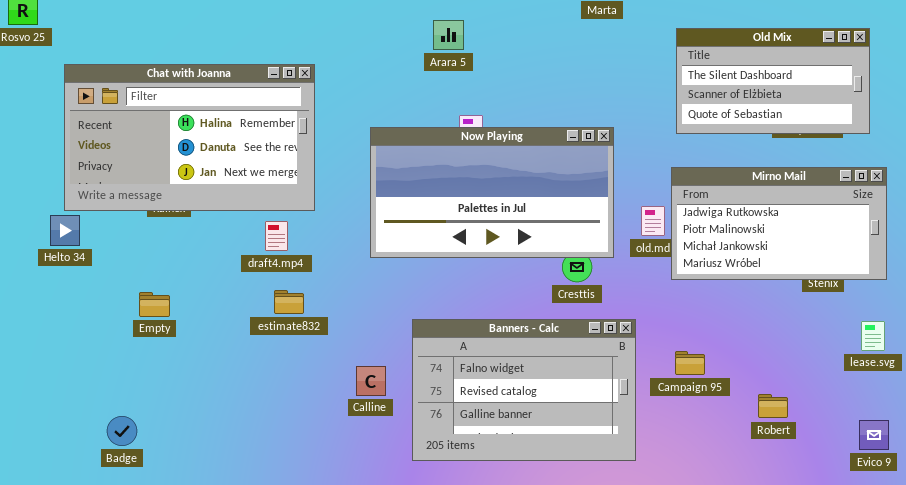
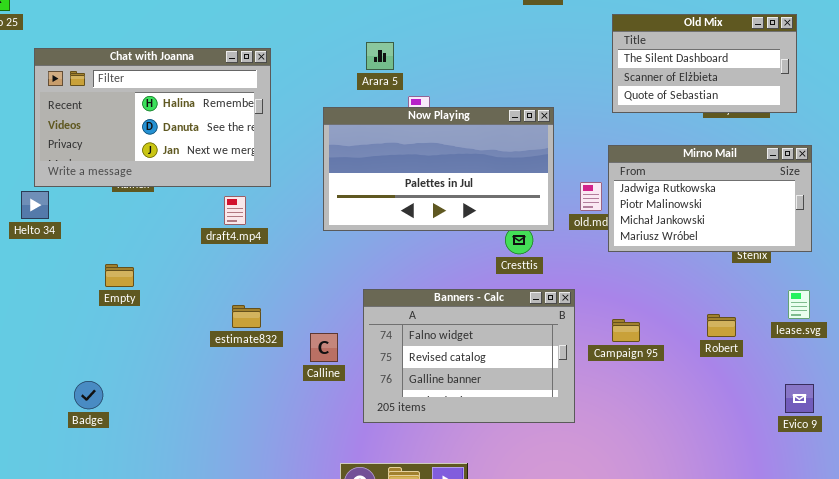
Arara 5: [433,20,464,50] -> [366,42,394,70], moved
estimate832: [274,290,304,314] -> [232,305,261,328], moved
Robert: [758,394,788,418] -> [707,314,736,337], moved

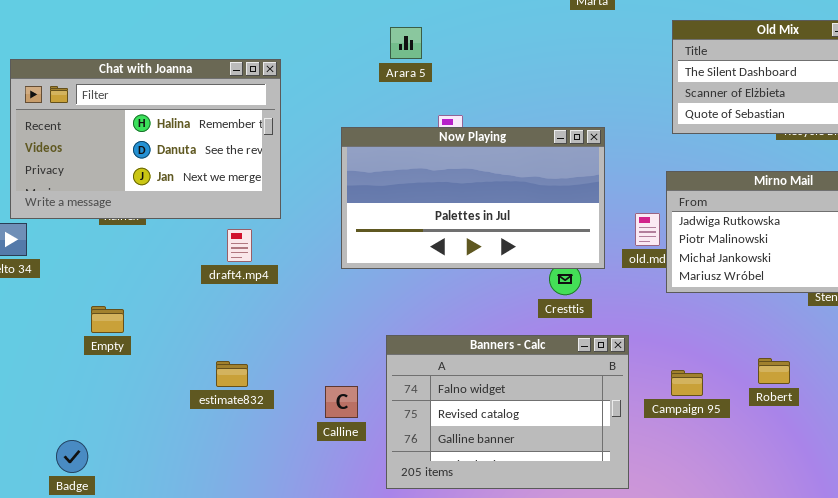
Arara 5: [366,42,394,70] -> [390,27,422,59], moved
estimate832: [232,305,261,328] -> [216,361,248,387], moved
Robert: [707,314,736,337] -> [758,358,790,384], moved

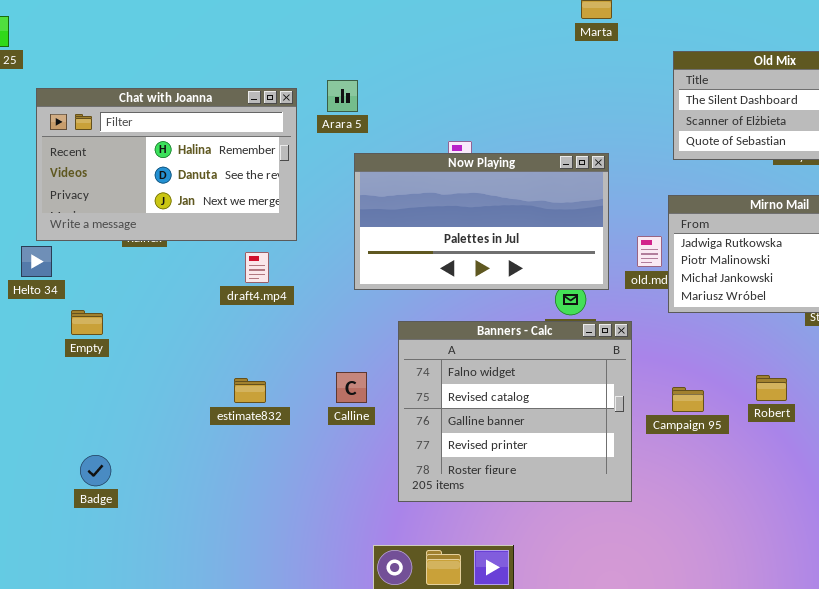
Arara 5: [390,27,422,59] -> [327,80,358,112], moved
Empty: [91,306,124,333] -> [71,310,103,335], moved
Banners - Calc: [386,335,629,489] -> [398,321,632,502], resized
Calline: [325,386,358,418] -> [336,372,367,403], moved

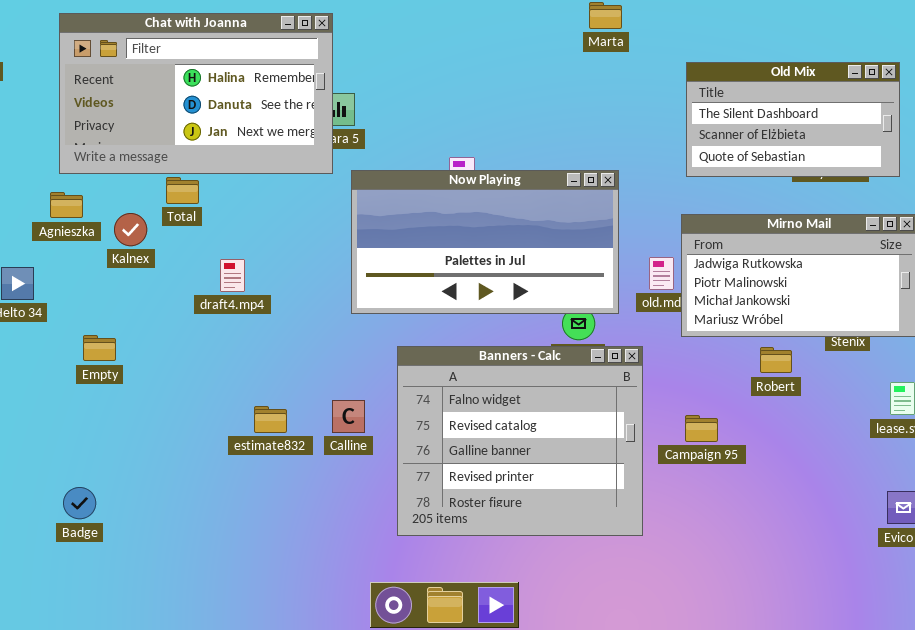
Chat with Joanna: [36,88,297,241] -> [59,13,333,174], moved
draft4.mp4: [245,252,269,283] -> [220,259,245,292], moved
Empty: [71,310,103,335] -> [83,335,116,361], moved
Robert: [756,375,787,401] -> [760,347,792,373], moved
estimate832: [234,378,266,403] -> [254,406,287,433], moved

